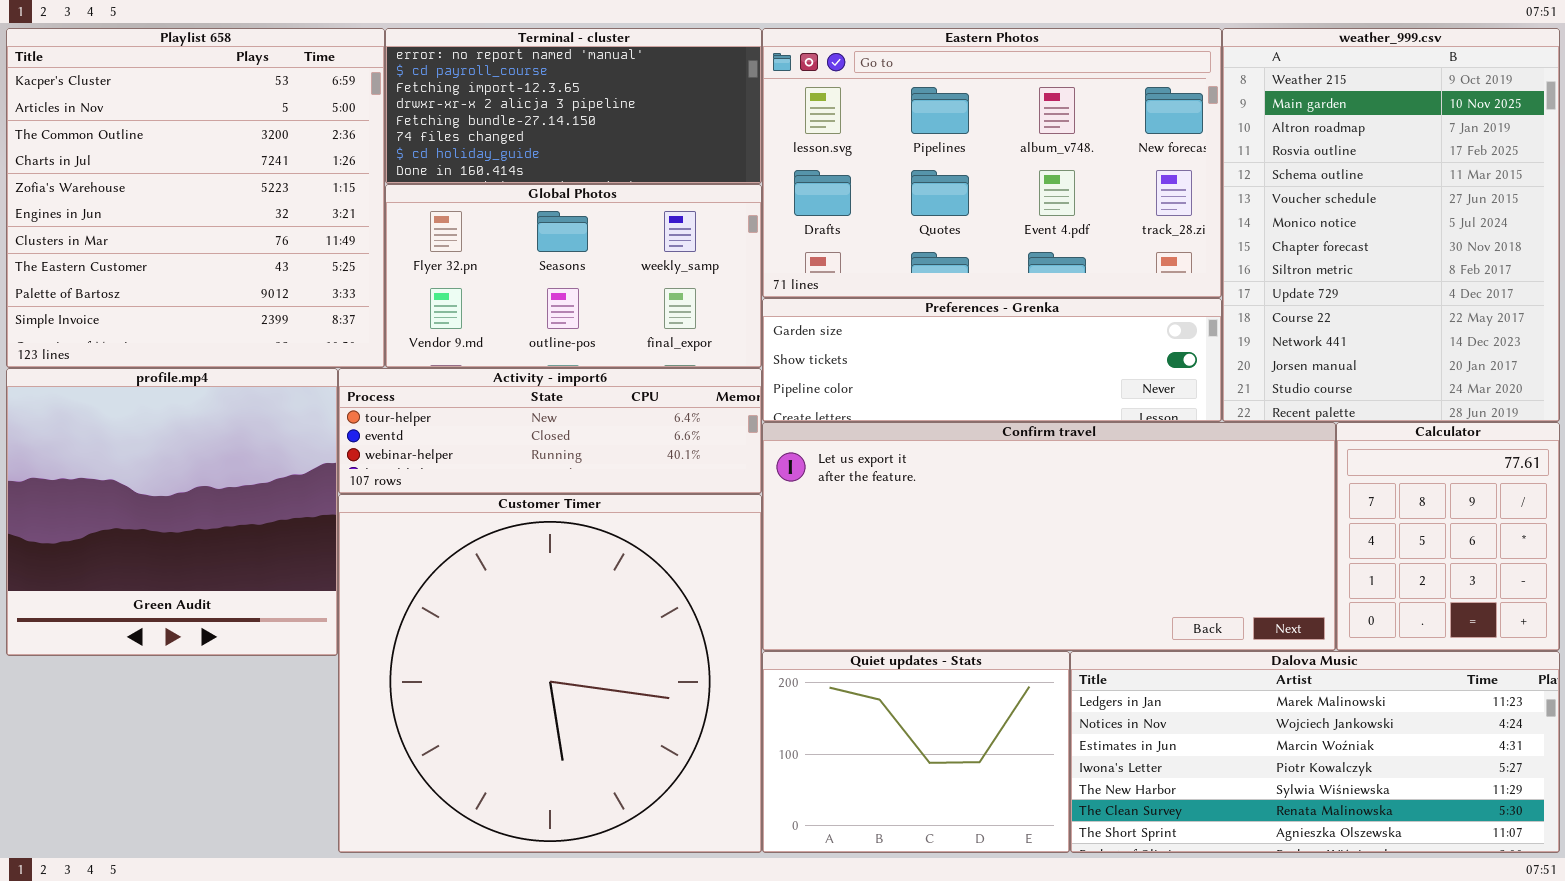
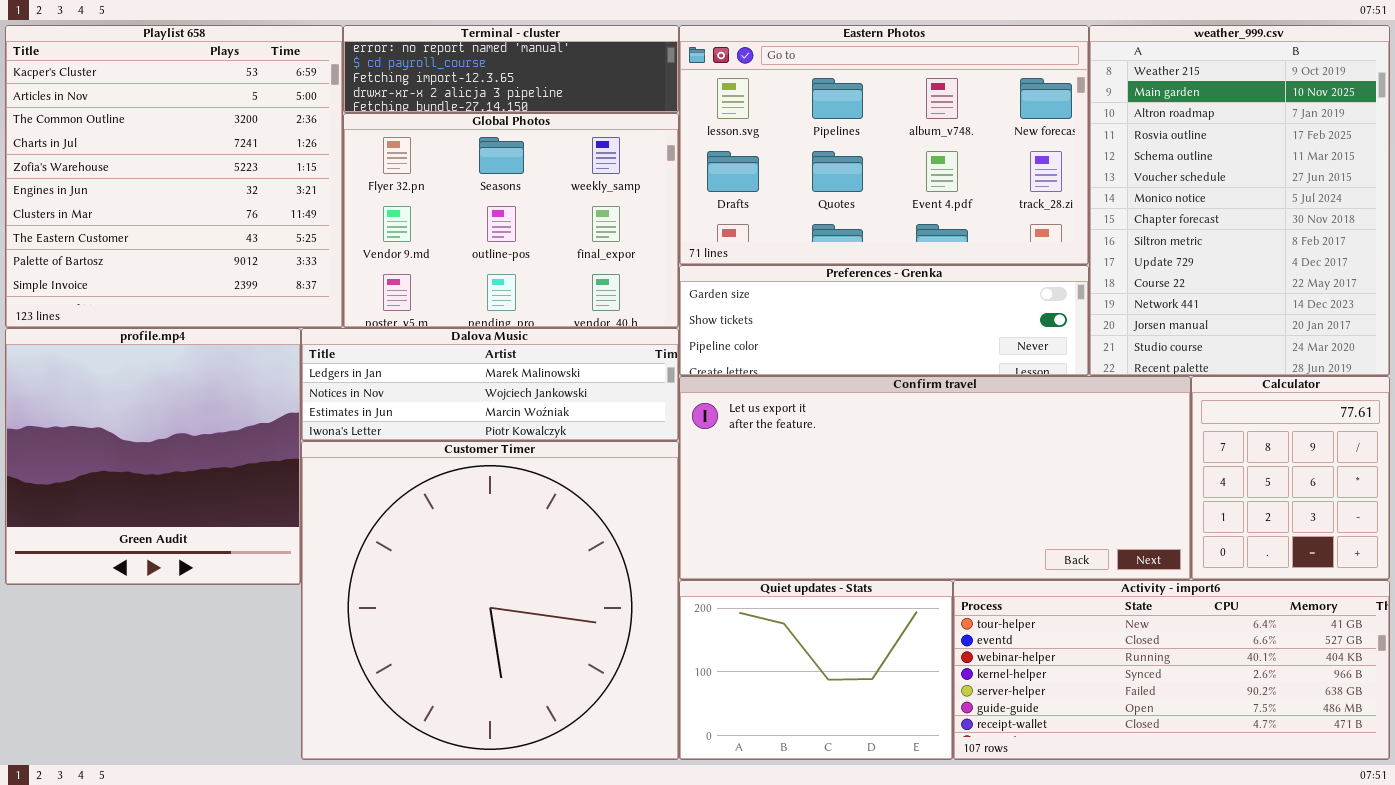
Terminal - cluster: [385,28,762,184] -> [343,25,679,113], resized
Global Photos: [385,184,762,368] -> [343,113,679,328], resized
Activity - import6: [338,368,762,494] -> [953,580,1390,760], moved, resized
Dalova Music: [1070,651,1560,853] -> [301,328,679,441], moved, resized

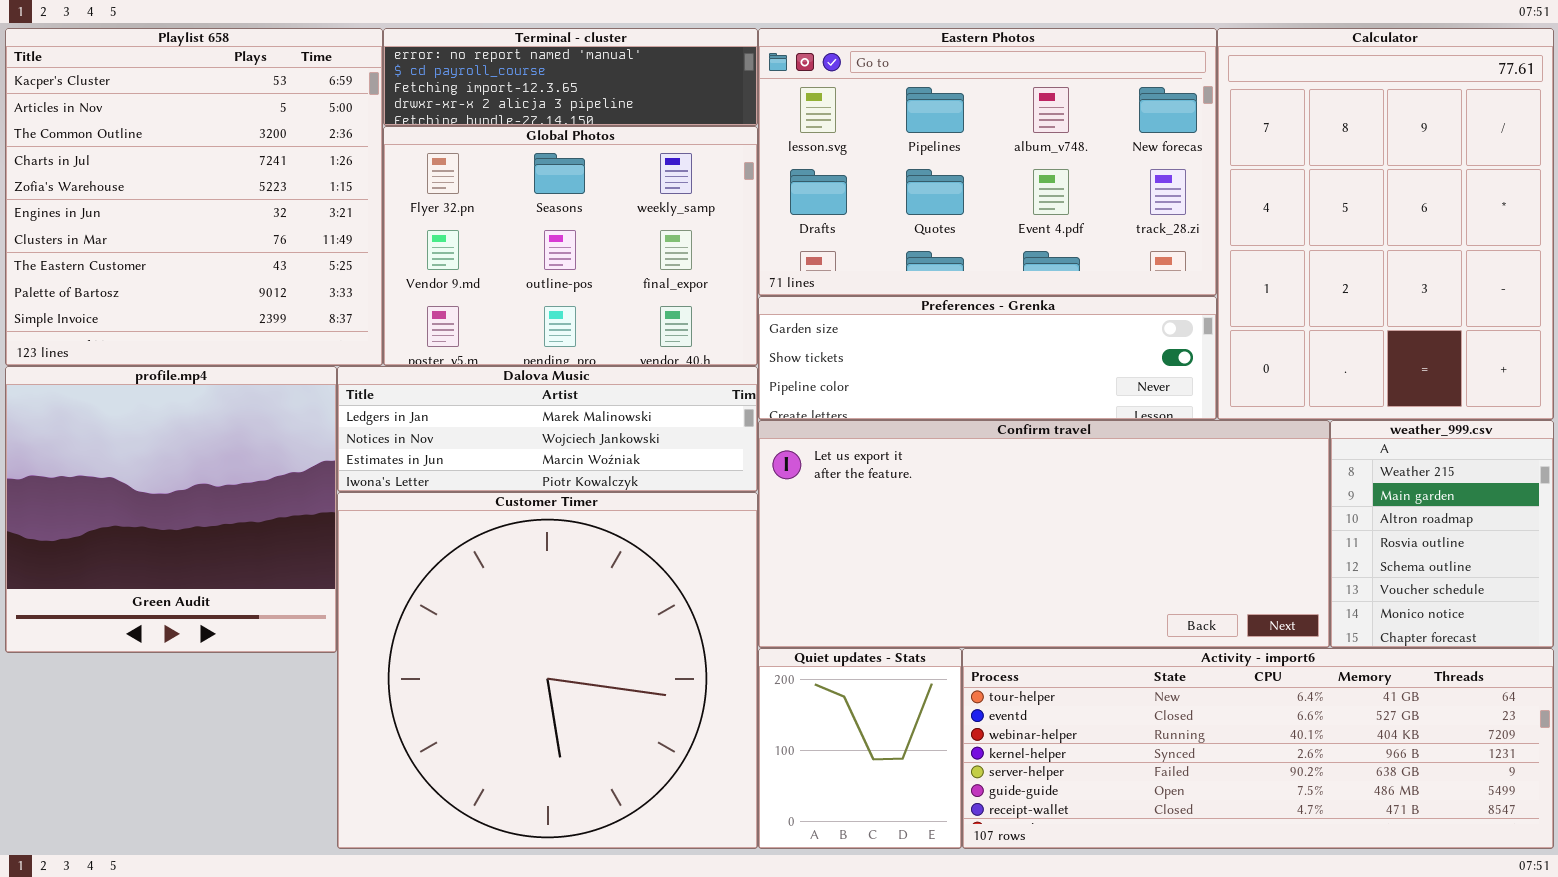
weather_999.csv: [1089,25,1390,376] -> [1330,420,1554,648], moved, resized
Calculator: [1191,376,1390,580] -> [1217,28,1554,420], moved, resized
Quiet updates - Stats: [679,580,953,760] -> [758,648,962,849], resized
Activity - import6: [953,580,1390,760] -> [962,648,1554,849], resized

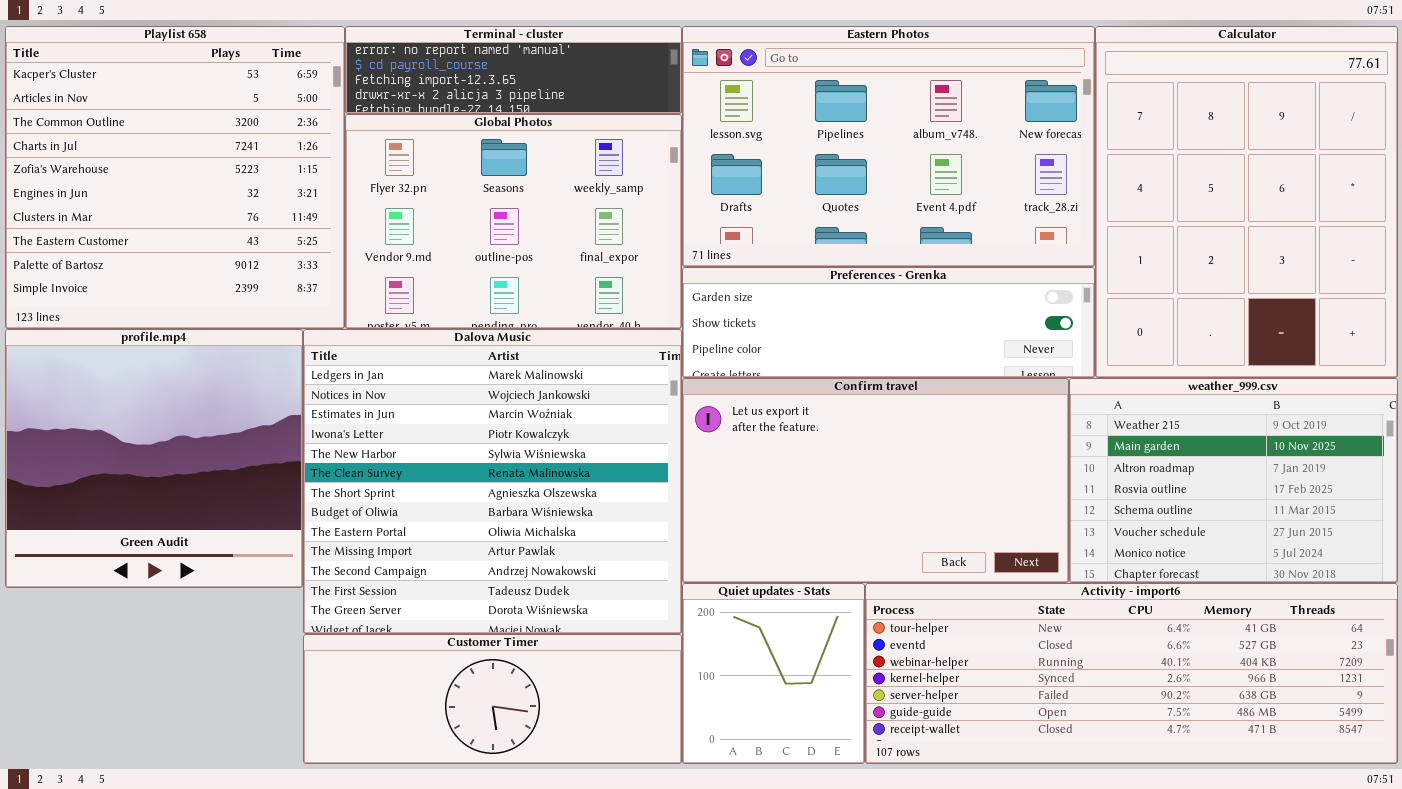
Dalova Music: [337,366,758,492] -> [303,329,682,634], resized
Confirm travel: [758,420,1330,648] -> [682,378,1069,583], resized
weather_999.csv: [1330,420,1554,648] -> [1069,378,1398,583], resized
Customer Timer: [337,492,758,849] -> [303,634,682,764], resized

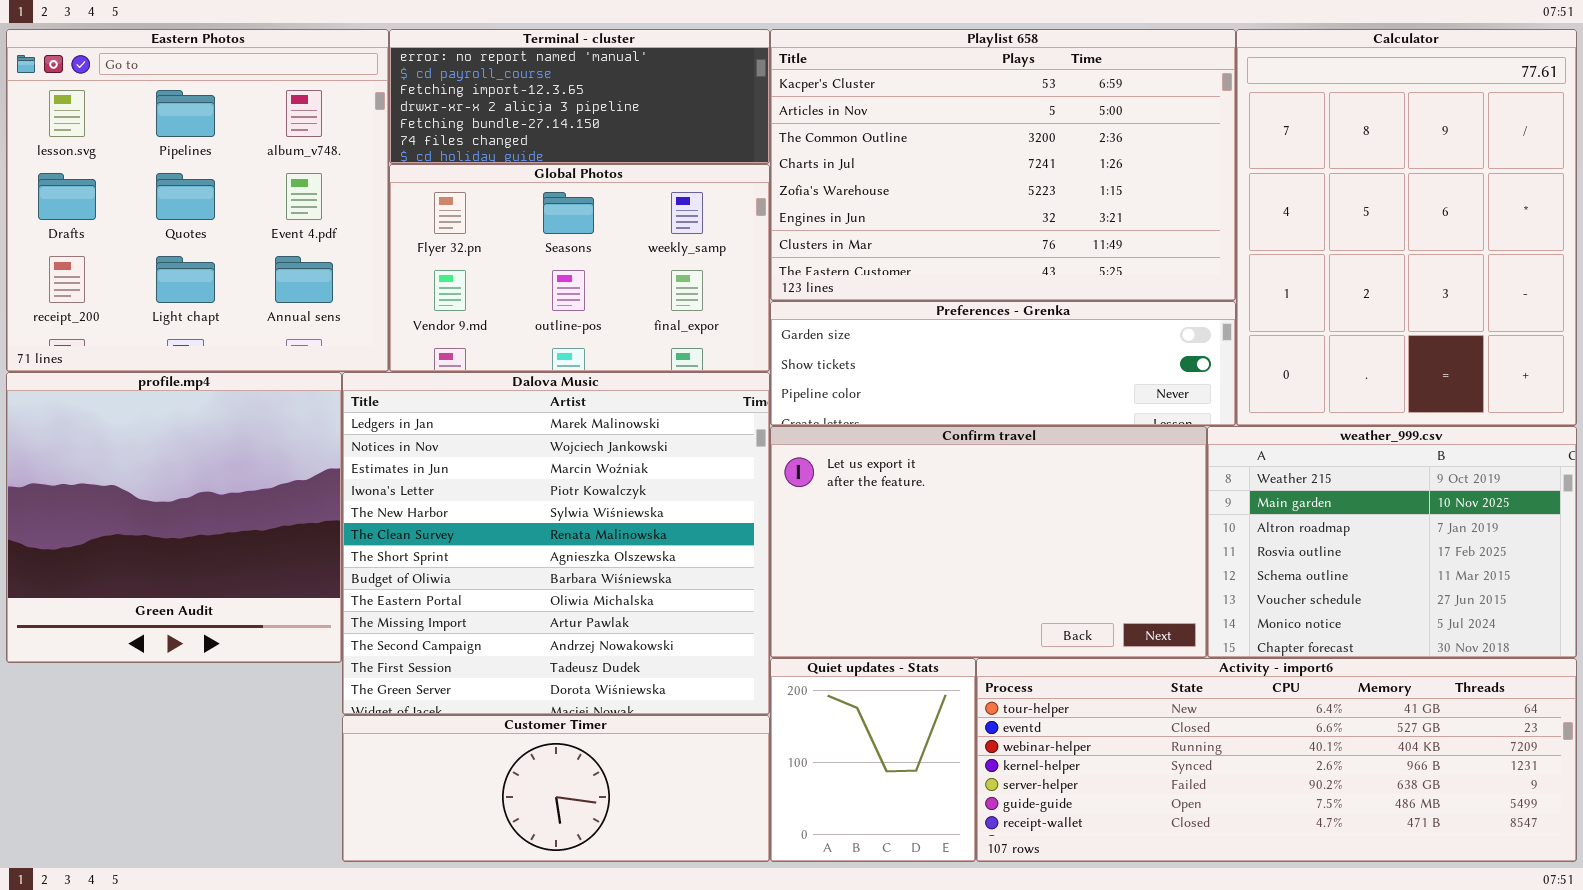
Playlist 658: [5,26,345,329] -> [770,29,1236,301], moved, resized
Terminal - cluster: [345,26,682,114] -> [389,29,770,164], resized
Eastern Photos: [682,26,1095,267] -> [6,29,389,372], moved, resized
Global Photos: [345,114,682,329] -> [389,164,770,372], resized

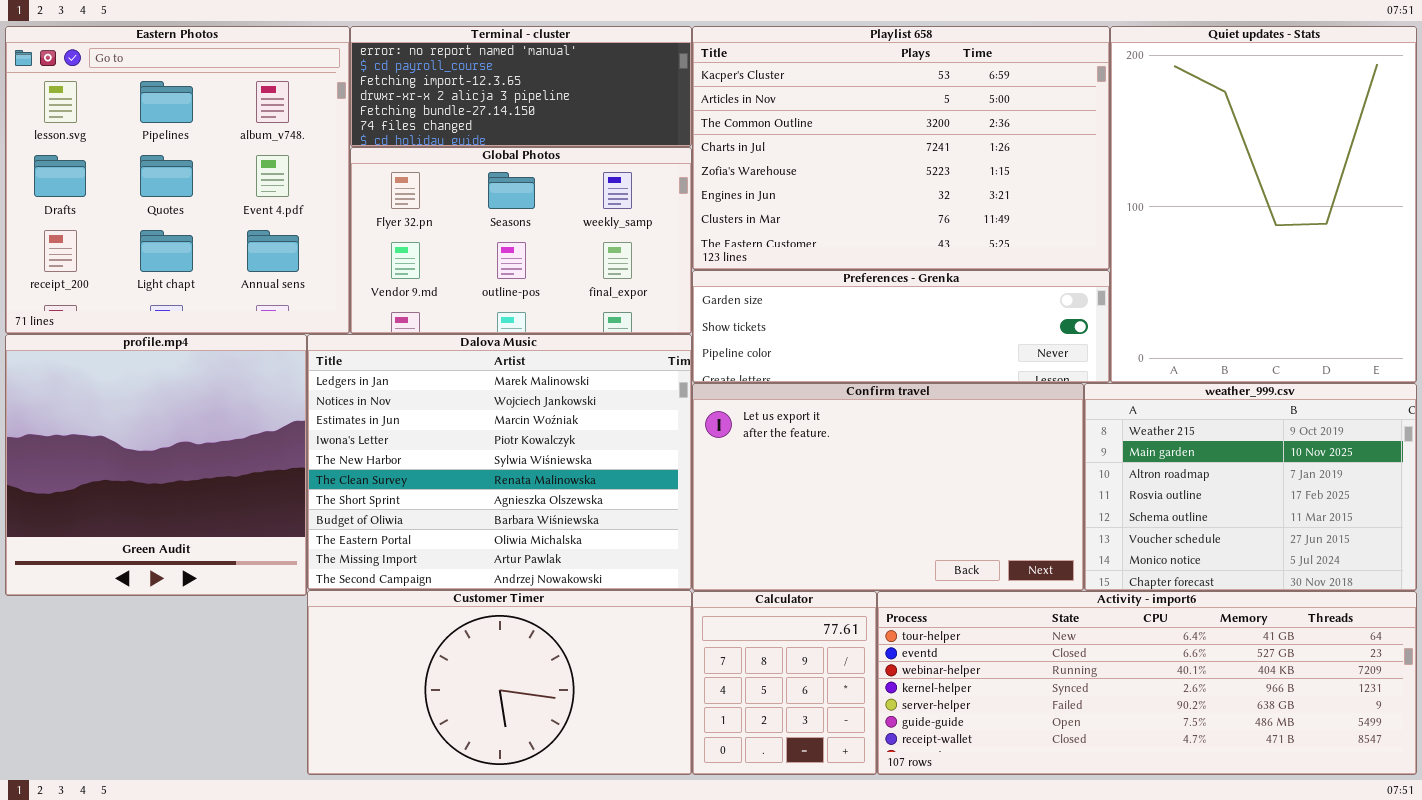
Calculator: [1236,29,1577,426] -> [692,591,877,775], moved, resized
Dalova Music: [342,372,770,715] -> [307,334,692,590], resized
Quiet updates - Stats: [770,658,976,862] -> [1110,26,1417,383], moved, resized
Customer Timer: [342,715,770,862] -> [307,590,692,775], resized

